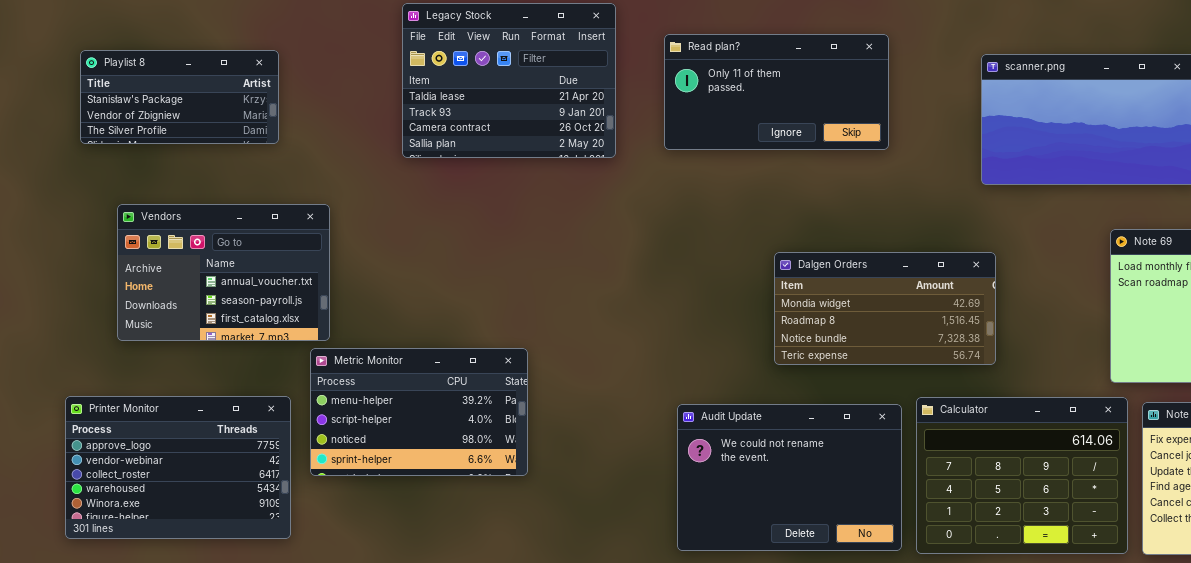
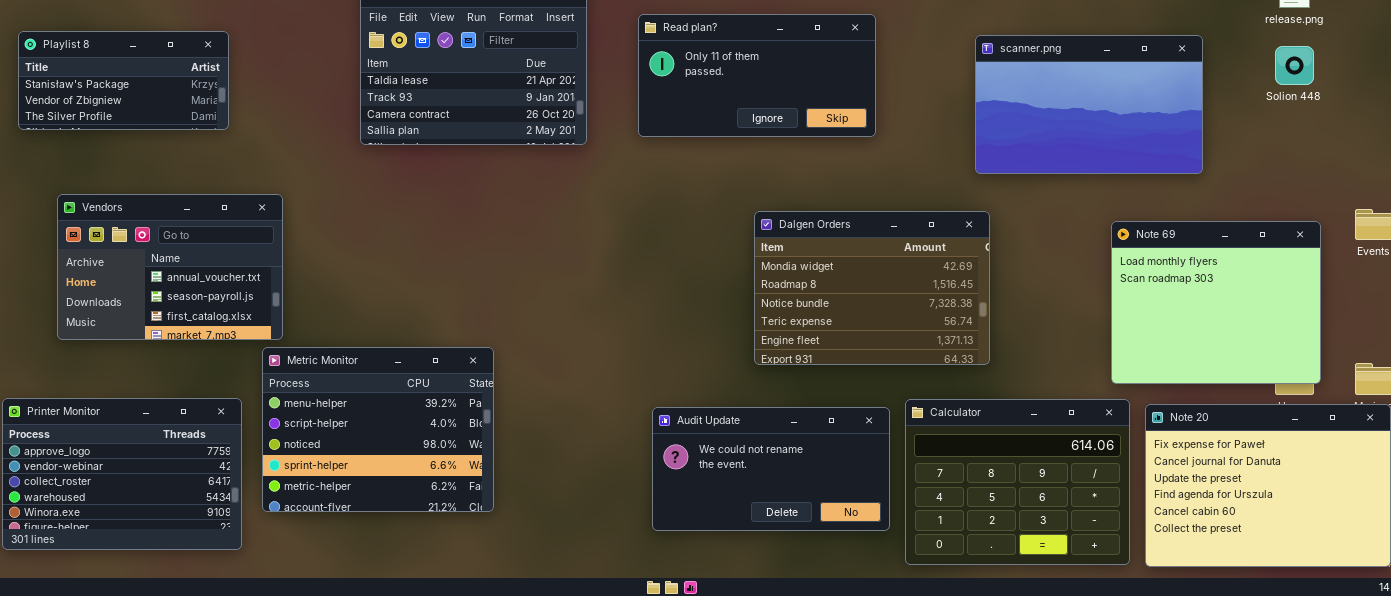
Dalgen Orders: [774,252,996,365] -> [754,211,990,365], resized
Metric Monitor: [310,348,528,476] -> [262,347,494,512], resized
Audit Update: [677,404,902,551] -> [652,407,890,531], resized

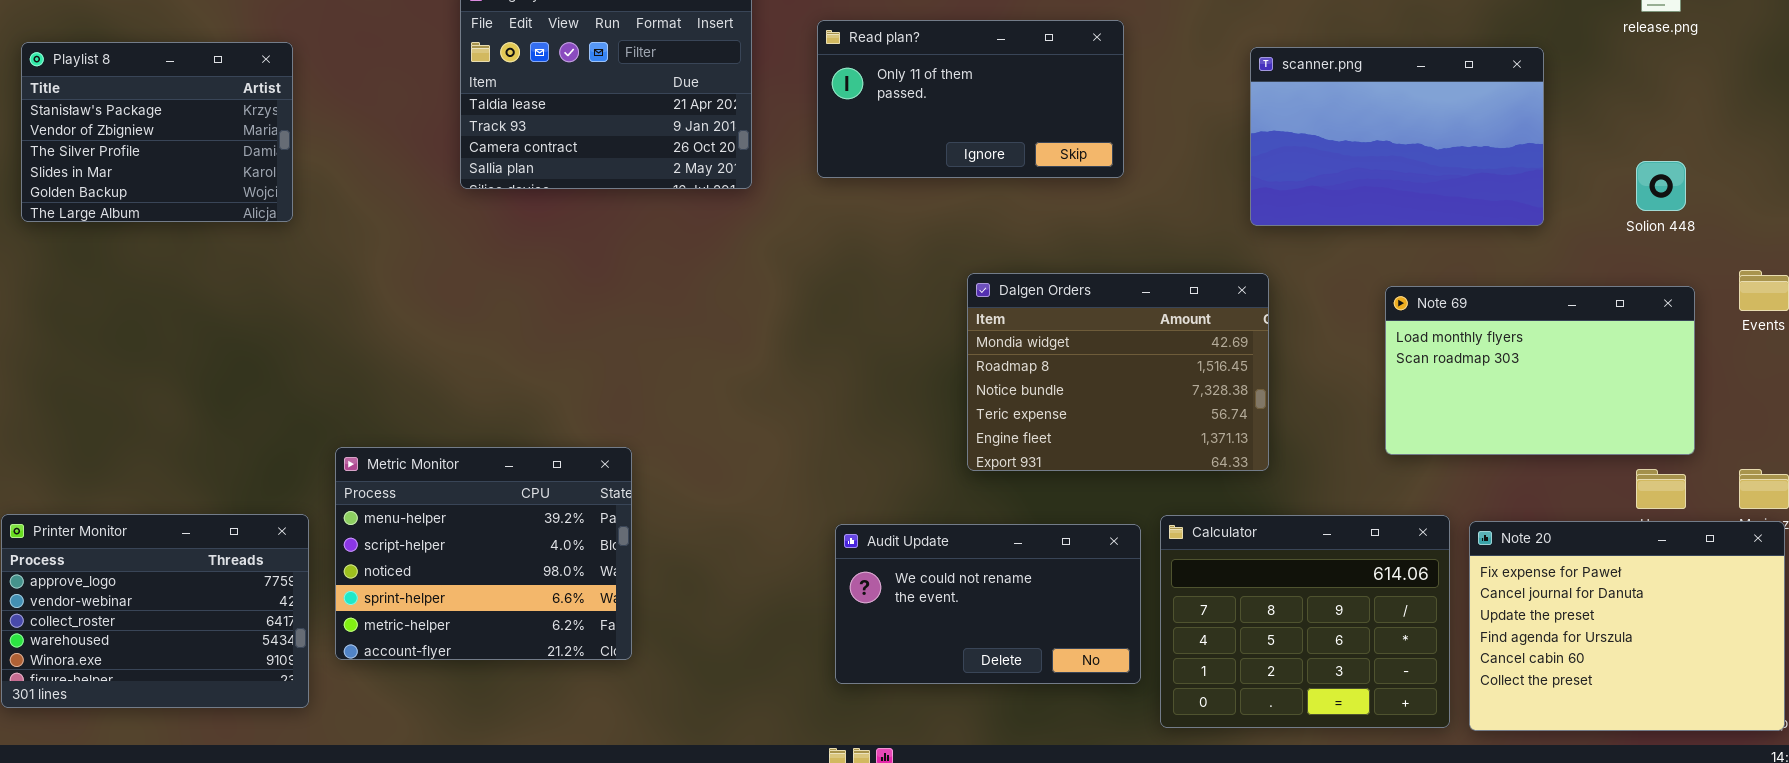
Playlist 8: [18,31,229,130] -> [21,42,293,222], resized
Solion 448: [1275,46,1314,85] -> [1636,161,1686,211], moved
Vendors: [57,194,283,340] -> none, closed
Note 69: [1111,221,1321,384] -> [1385,286,1695,455], resized

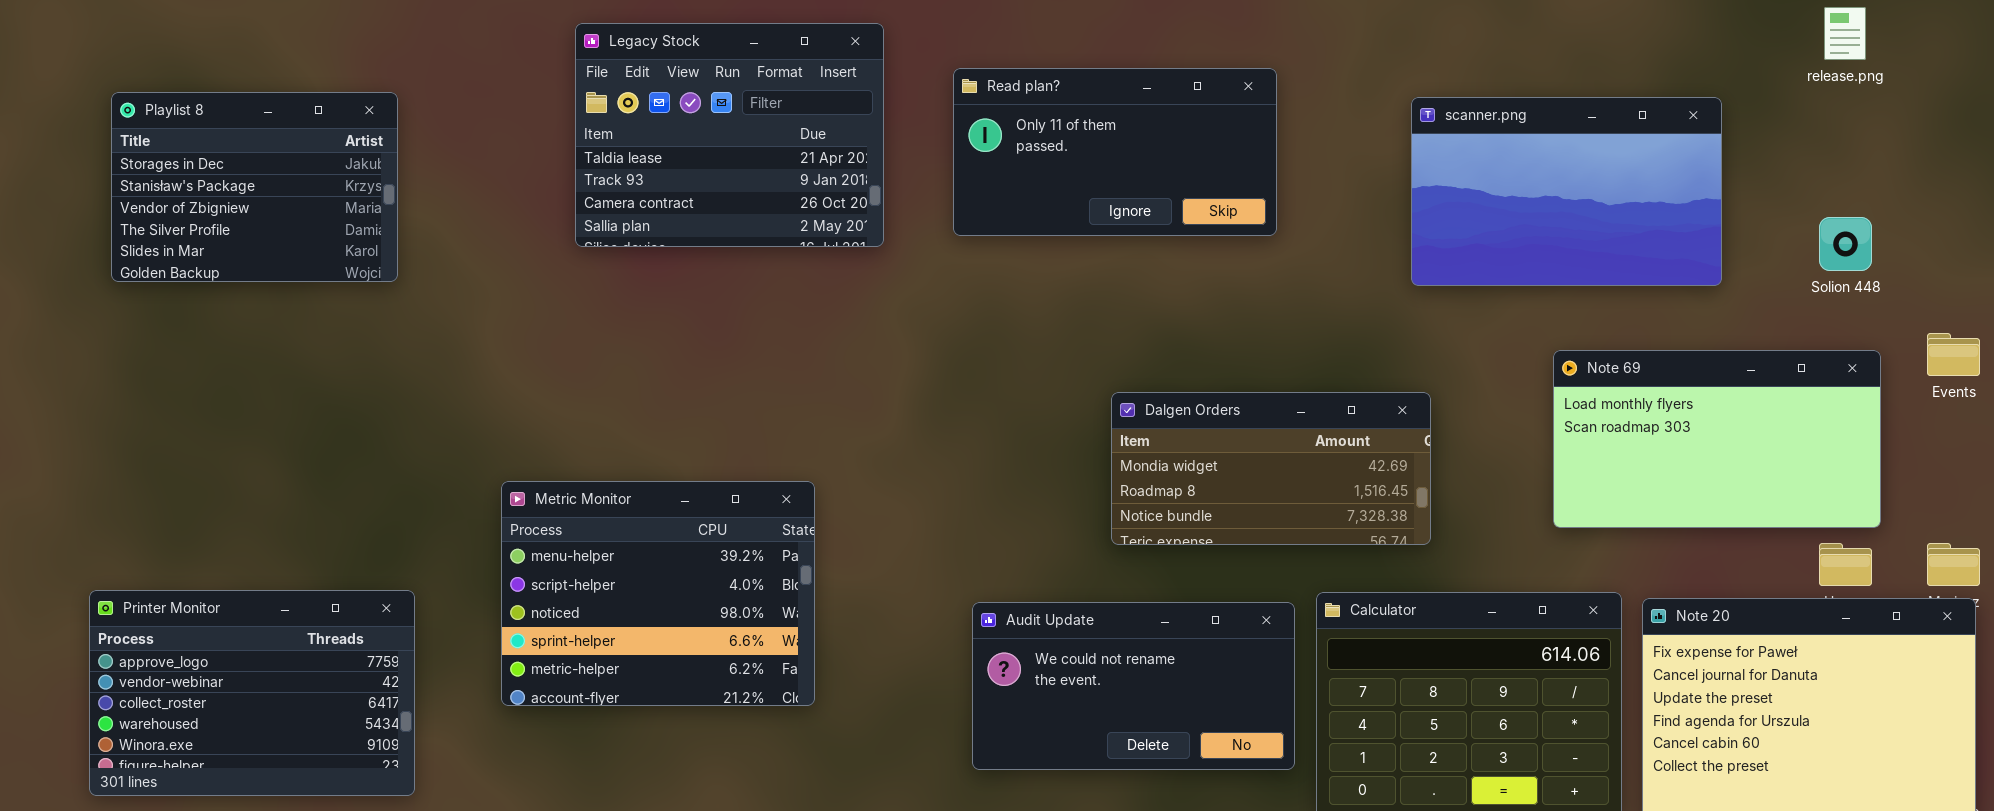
Playlist 8: [21,42,293,222] -> [111,92,398,282], scrolled up 1 row
Dalgen Orders: [967,273,1269,471] -> [1111,392,1431,545], resized
Metric Monitor: [335,447,632,660] -> [501,481,815,706], moved

